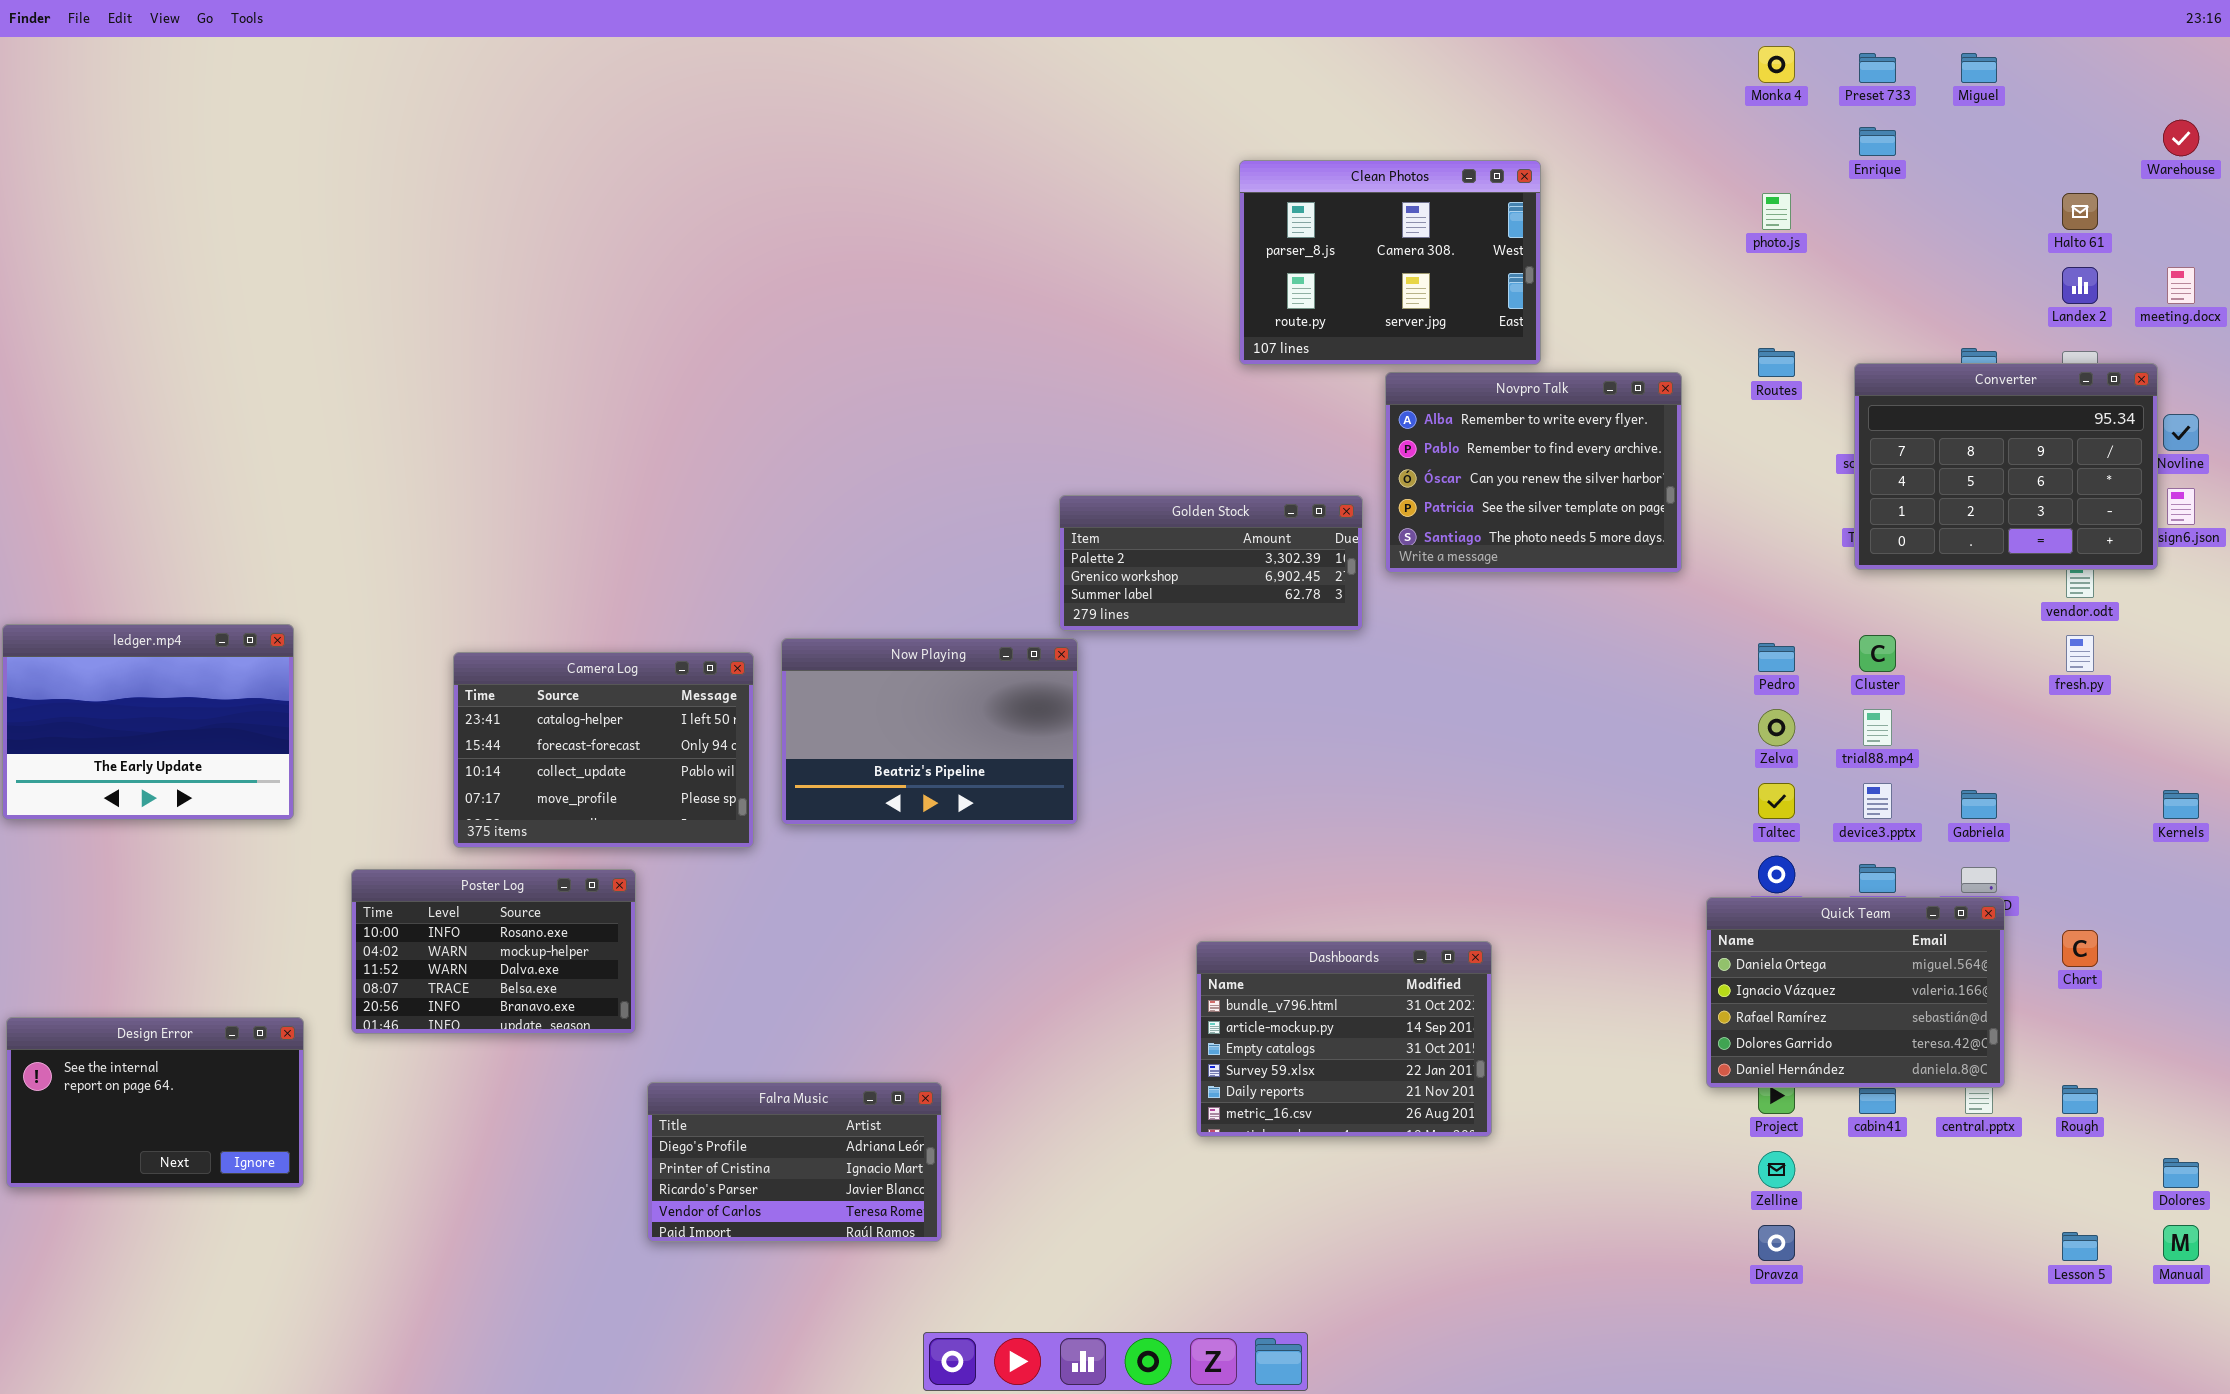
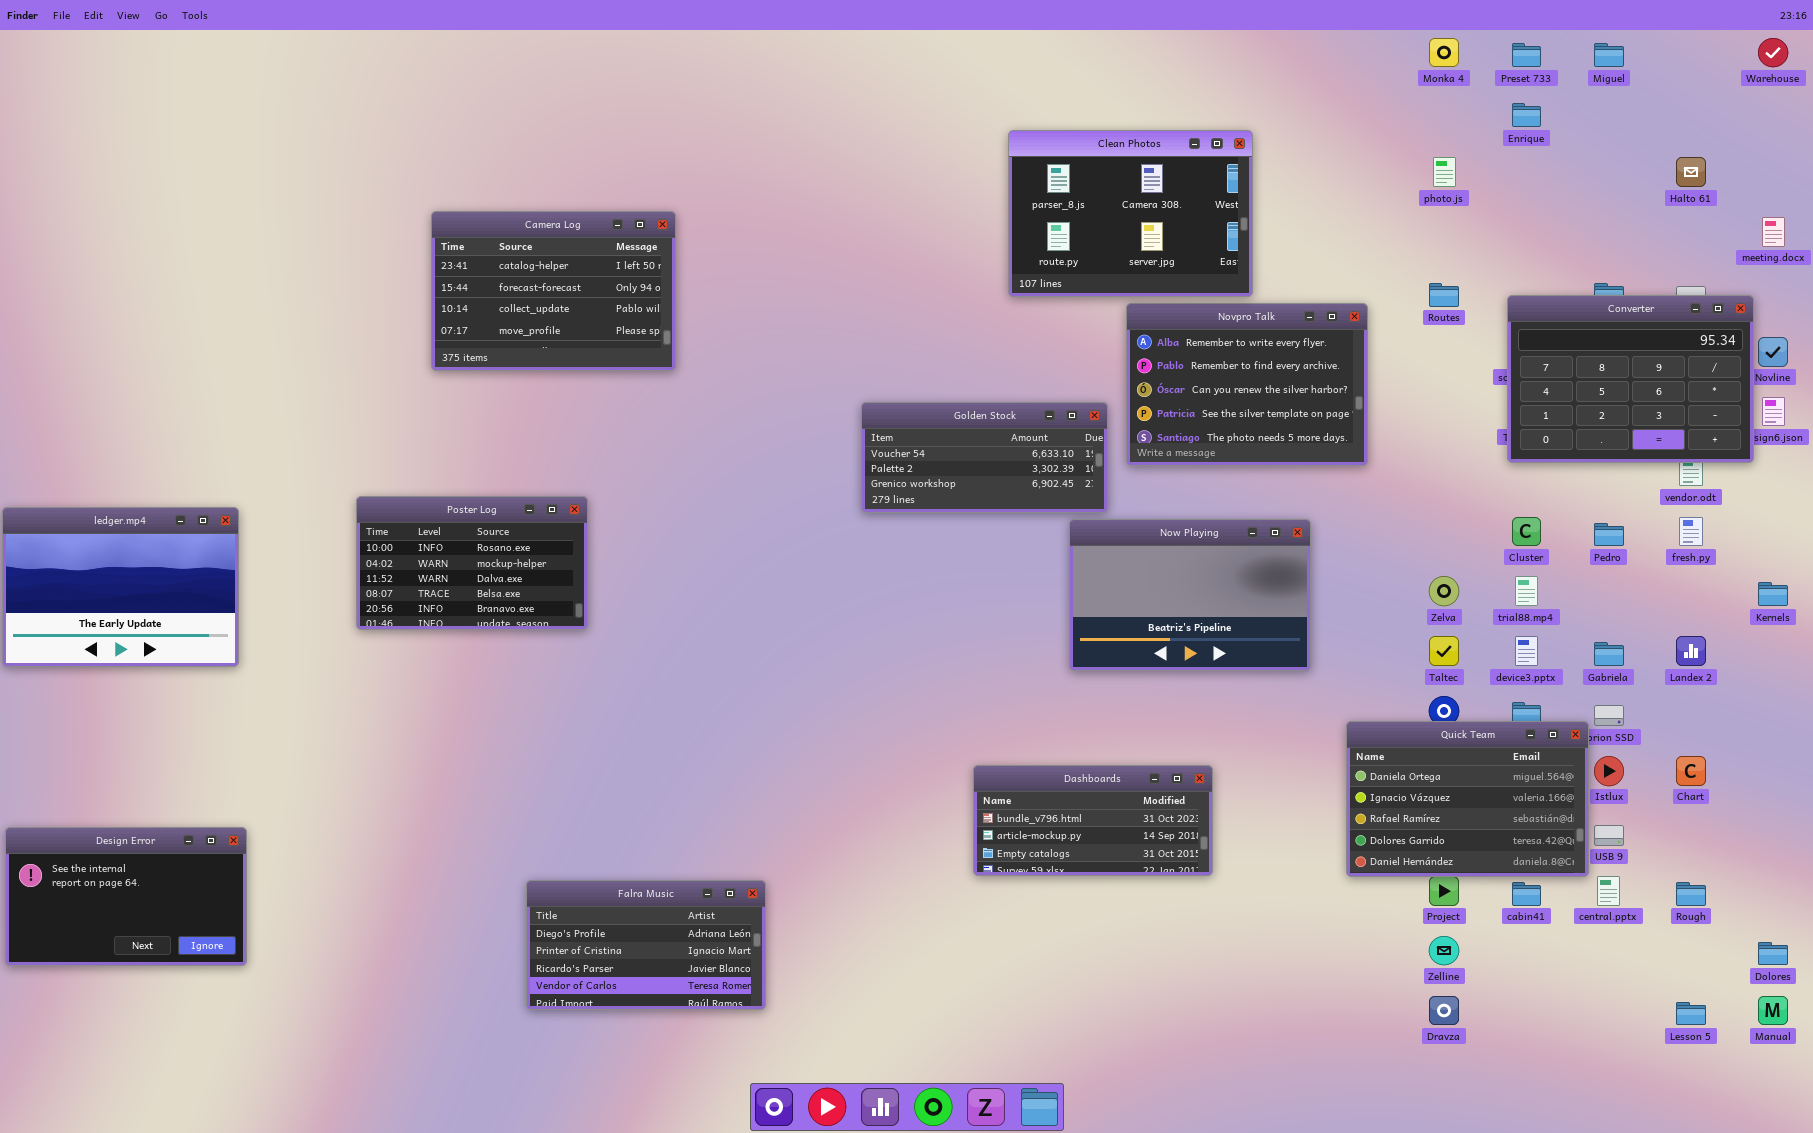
Warehouse: [2163,120,2199,156] -> [1758,38,1788,67], moved
Landex 2: [2062,267,2098,304] -> [1676,636,1706,666], moved
Golden Stock: [1059,495,1363,631] -> [861,402,1108,513], scrolled up 1 row
Now Playing: [781,638,1078,825] -> [1069,519,1311,671], moved
Pedro: [1758,643,1795,672] -> [1594,523,1624,546], moved
Camera Log: [453,652,754,848] -> [431,211,676,371], moved
Kernels: [2163,790,2199,819] -> [1758,582,1788,606], moved
Poster Log: [351,869,636,1034] -> [356,496,588,630], moved
Quick Team: [1706,897,2005,1088] -> [1346,721,1589,877], moved
Dashboards: [1196,941,1492,1137] -> [973,765,1213,876], resized

